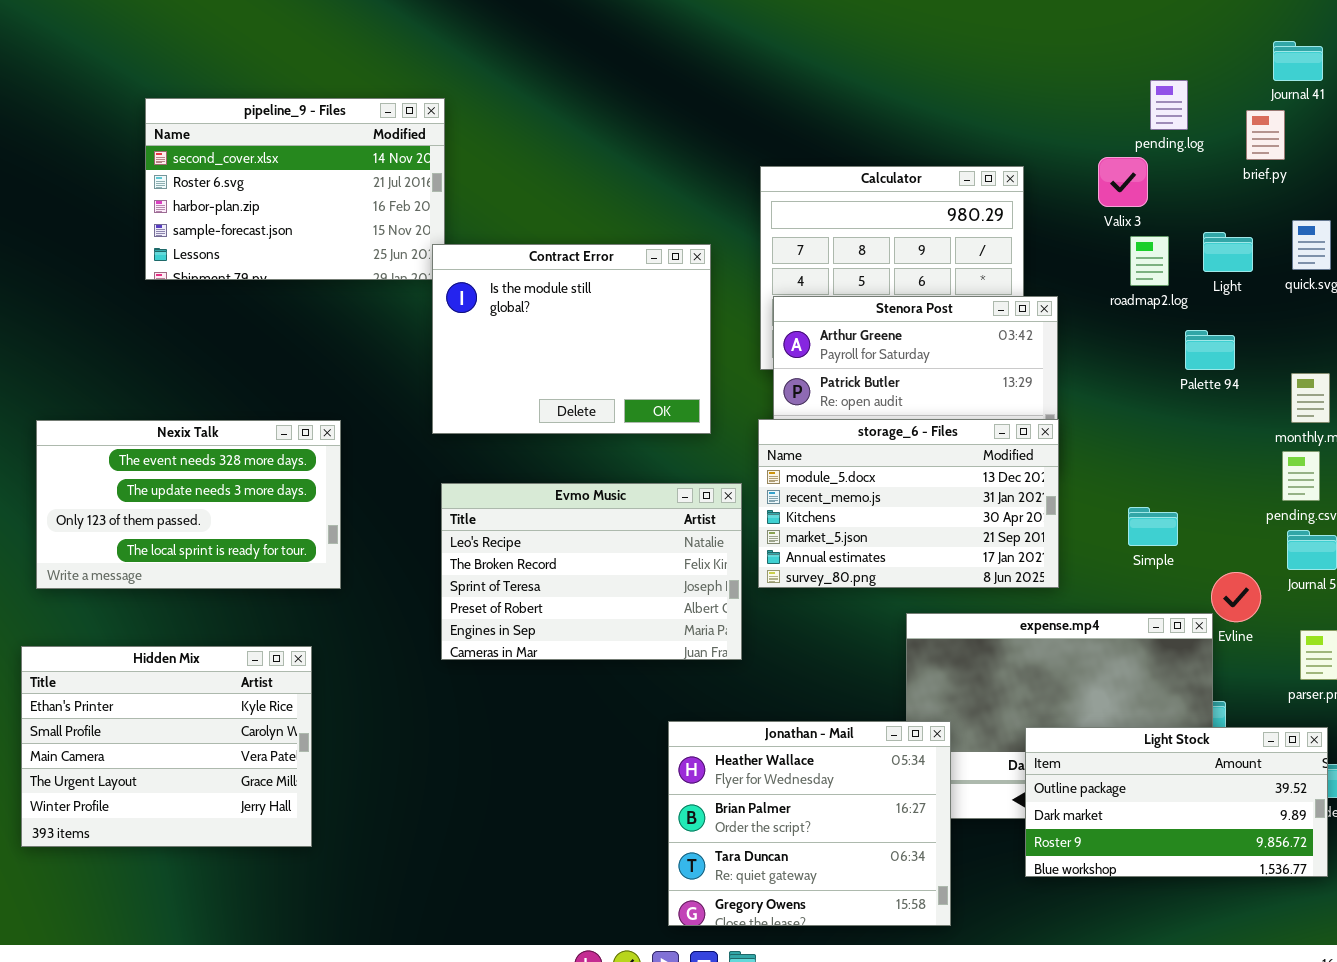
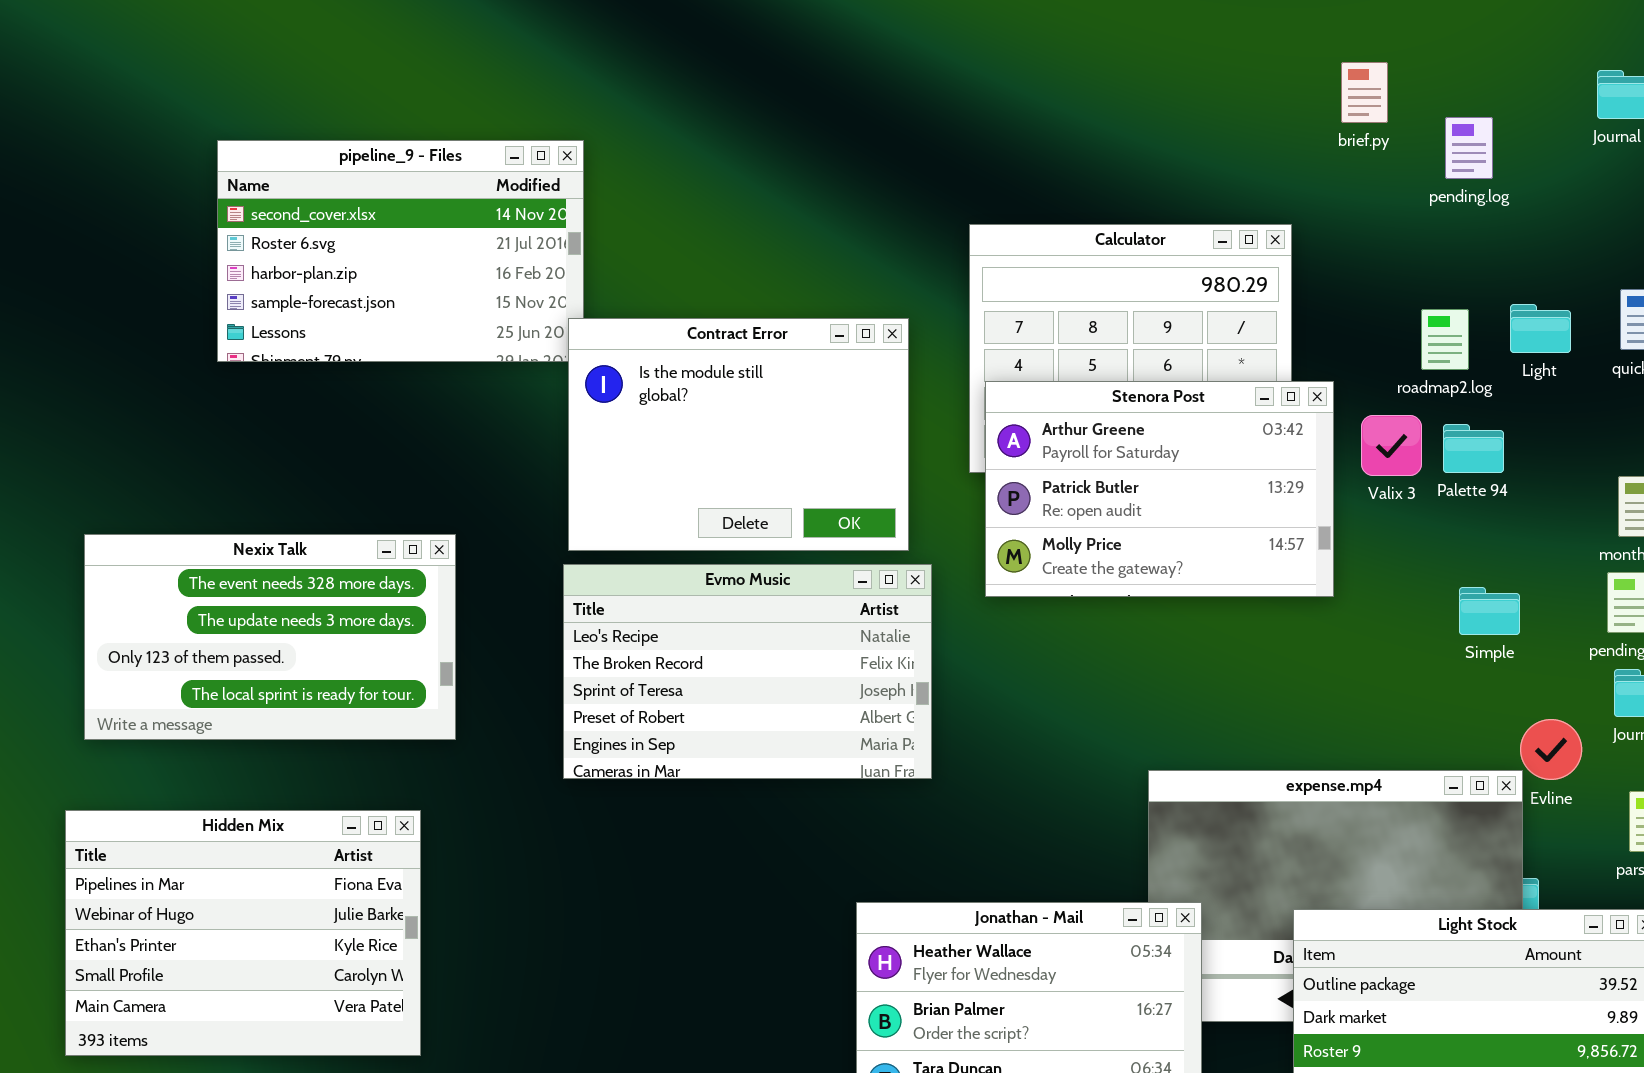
brief.py: [1246,110,1285,160] -> [1341,62,1388,123], moved
Valix 3: [1098,157,1148,207] -> [1361,415,1422,476], moved
Palette 94: [1185,330,1235,370] -> [1443,424,1504,473], moved
storage_6 - Files: [758,419,1059,588] -> none, closed
Evmo Music: [441,483,742,660] -> [563,564,932,779], moved
Simple: [1128,507,1178,546] -> [1459,587,1520,635], moved
Hidden Mix: [21,646,312,847] -> [65,810,421,1056], scrolled up 2 rows

